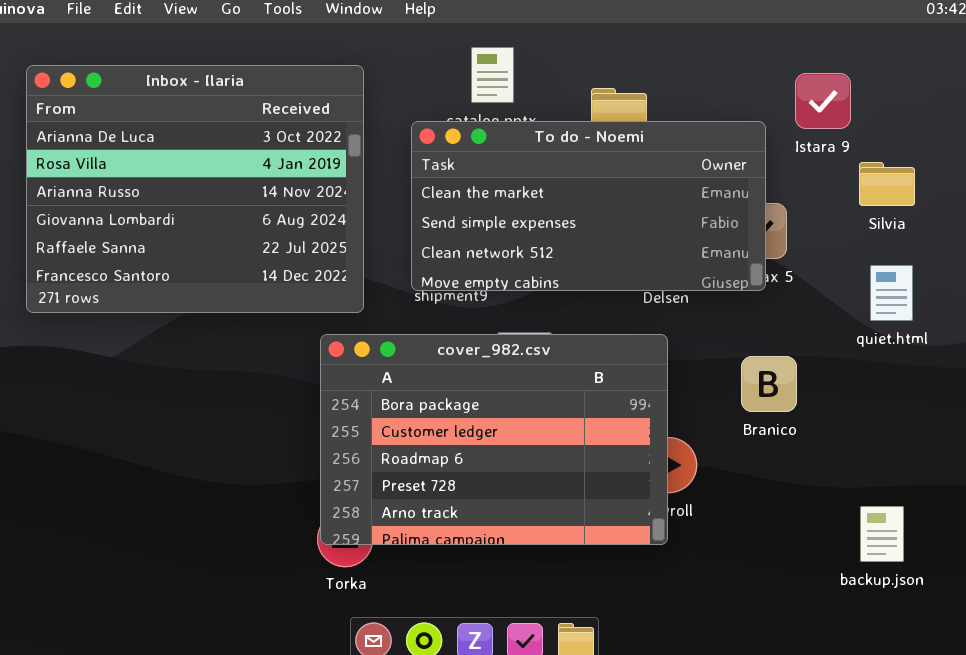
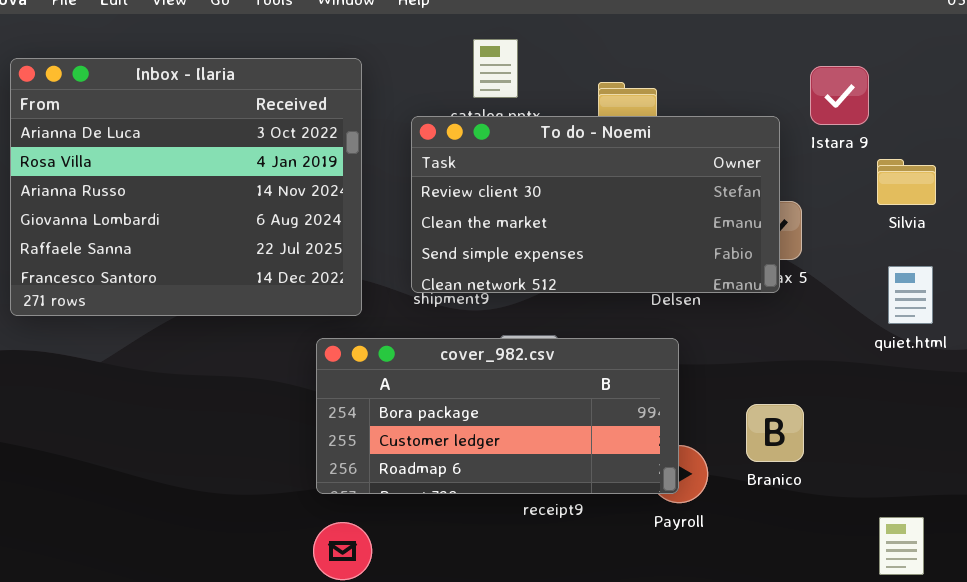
To do - Noemi: [411,121,766,291] -> [411,116,780,293], scrolled up 1 row
cover_982.csv: [320,334,668,545] -> [316,338,679,494], resized
Branico: [741,356,797,412] -> [746,404,804,462], moved

